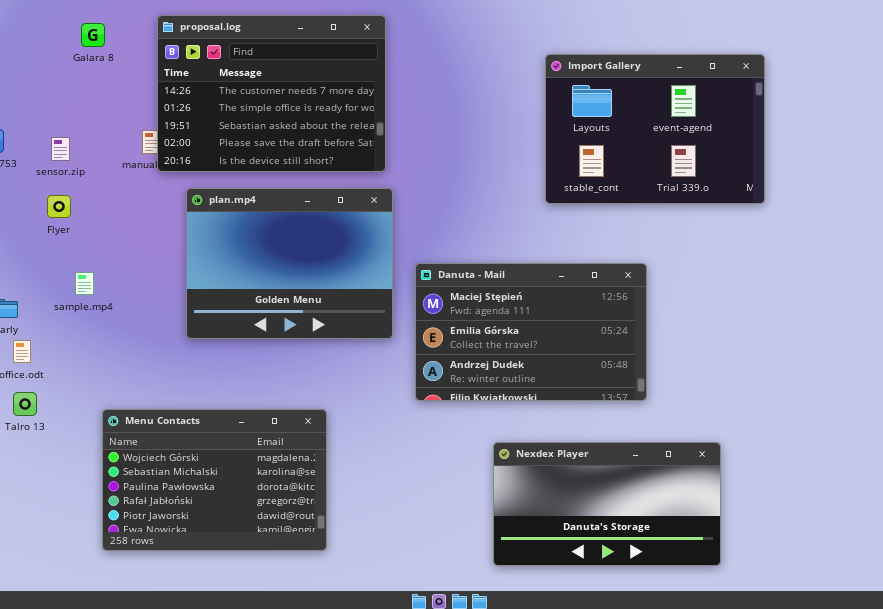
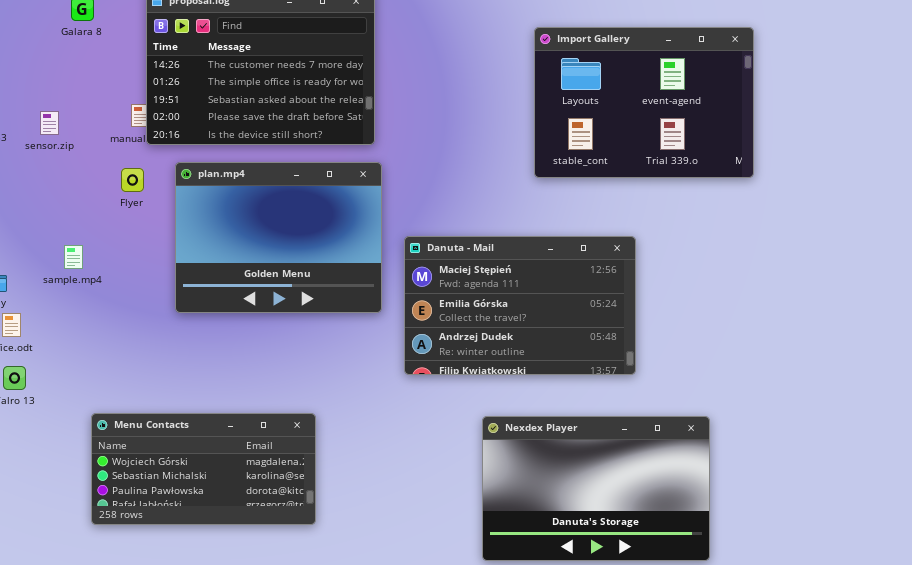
Flyer: [47,195,71,218] -> [121,168,144,192], moved
Menu Contacts: [102,409,327,551] -> [91,413,316,525], resized
Nexdex Player: [493,442,721,566] -> [482,416,710,561], resized

